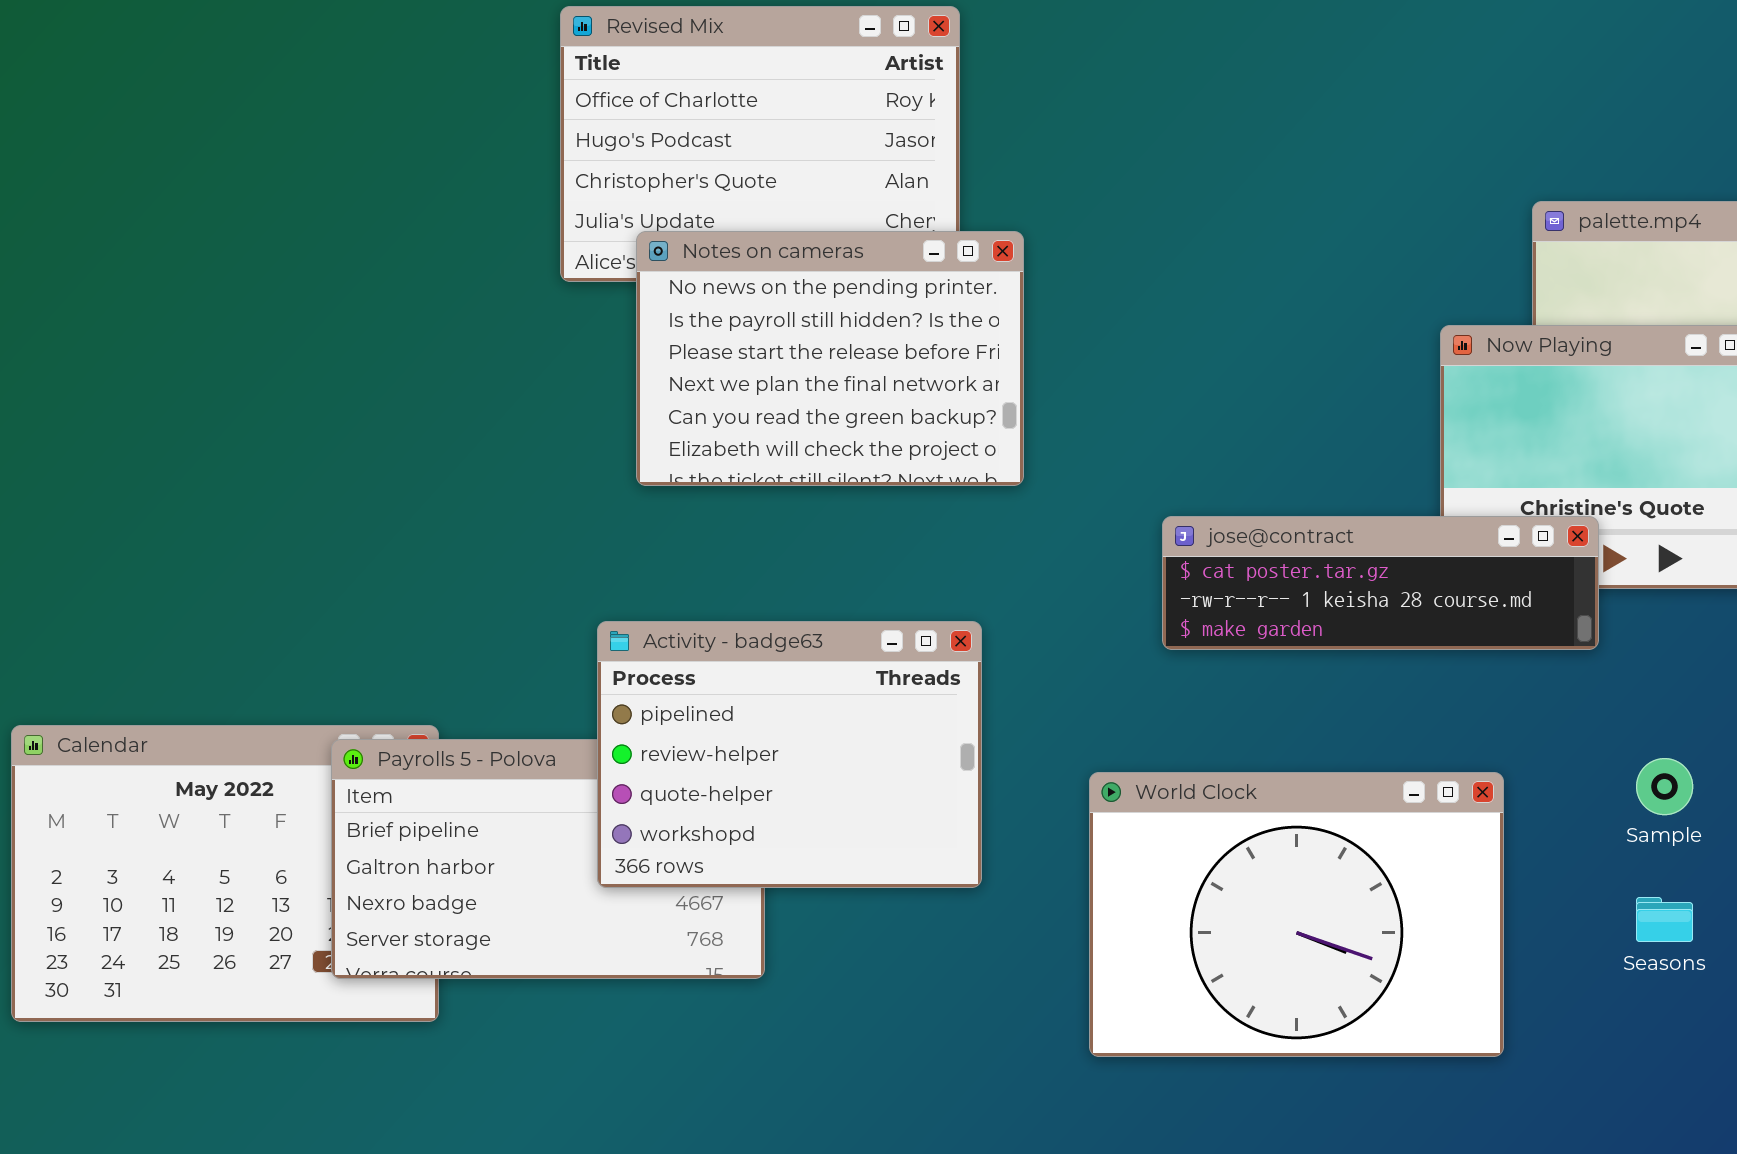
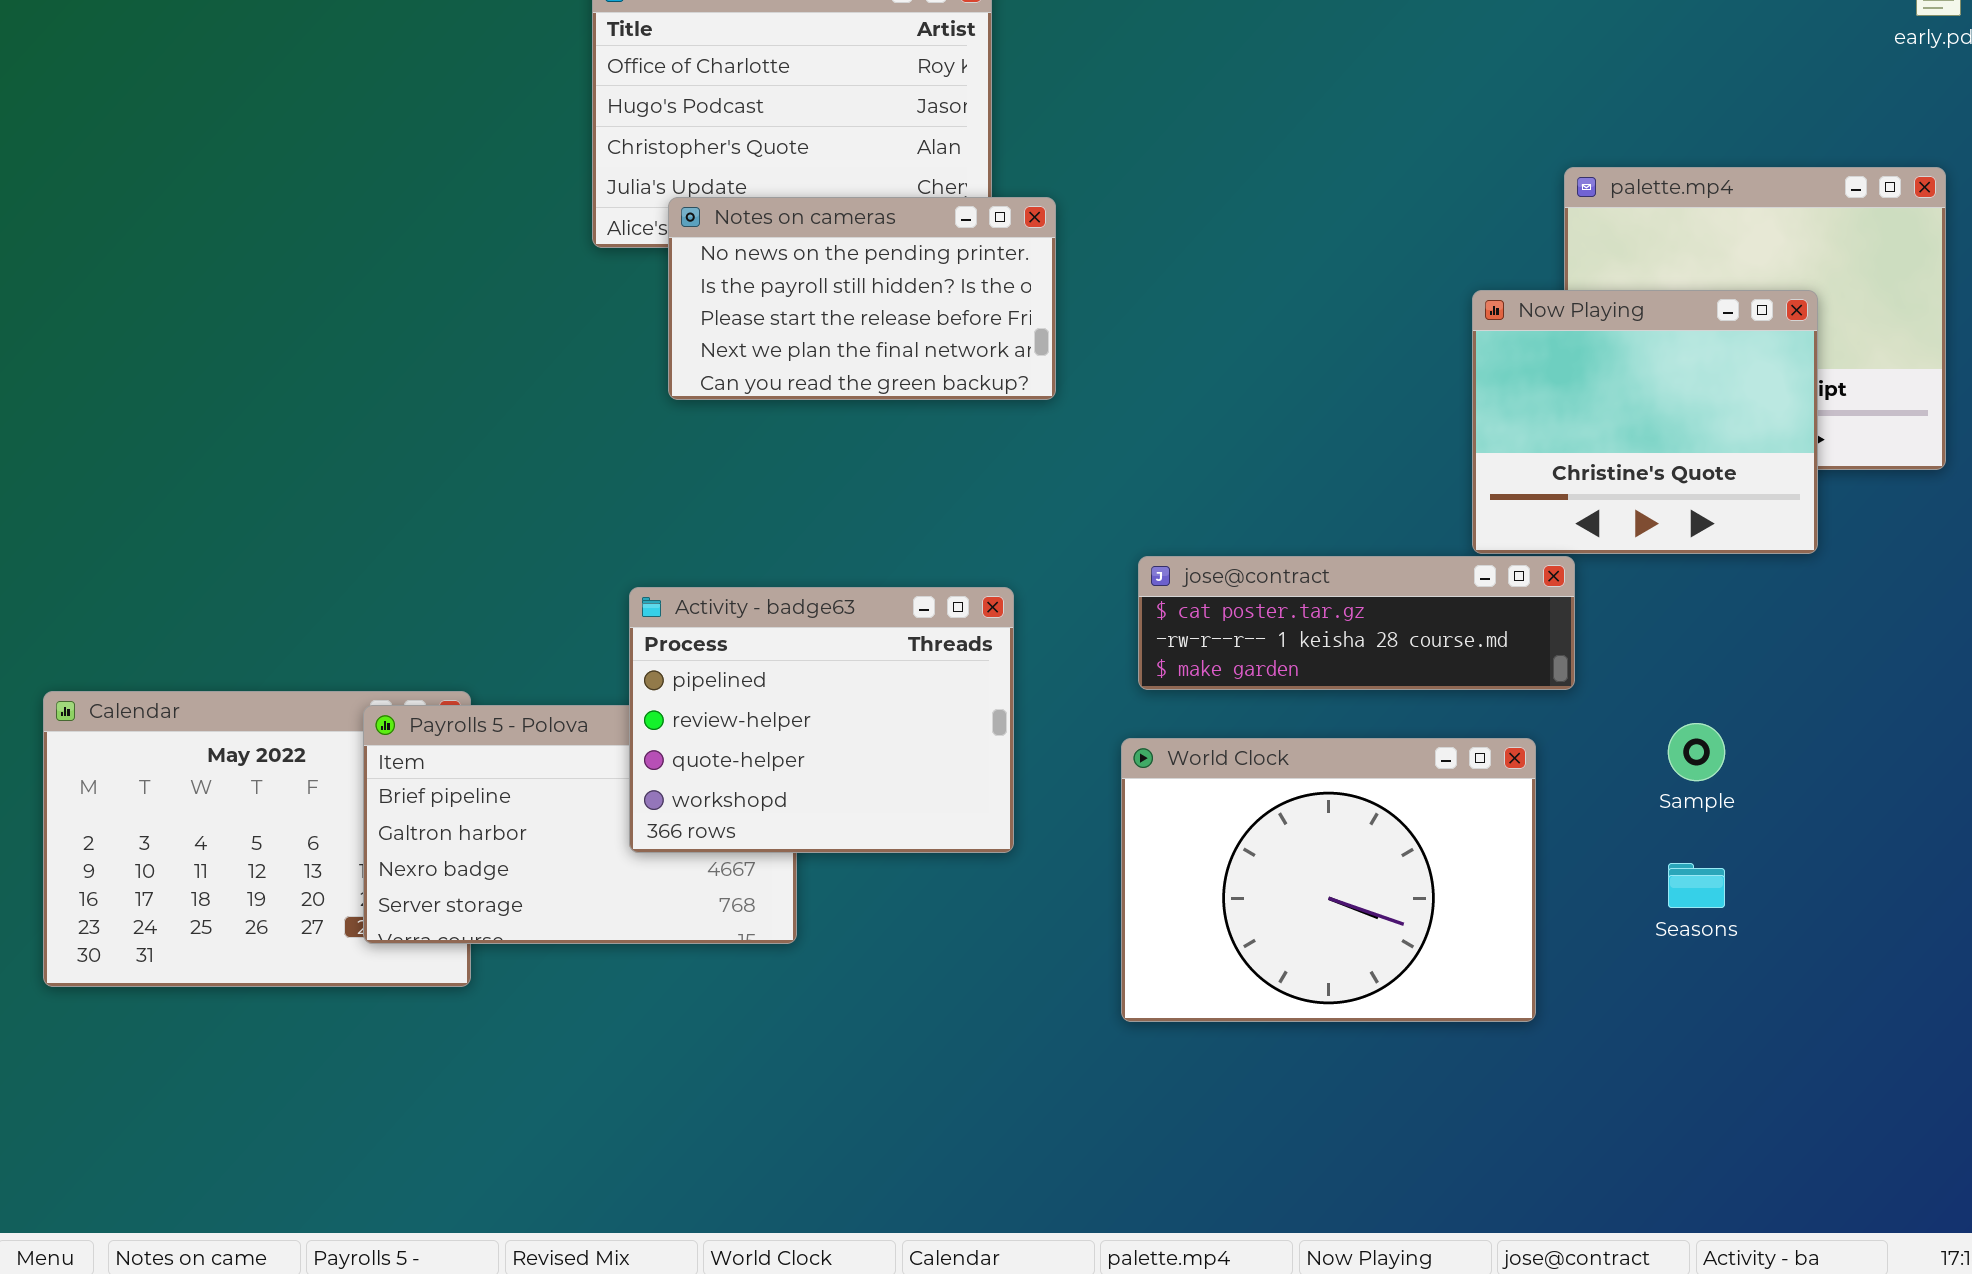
Notes on cameras: [636,231,1024,486] -> [668,197,1056,400], resized
jose@contract: [1162,516,1599,650] -> [1138,556,1575,690], moved

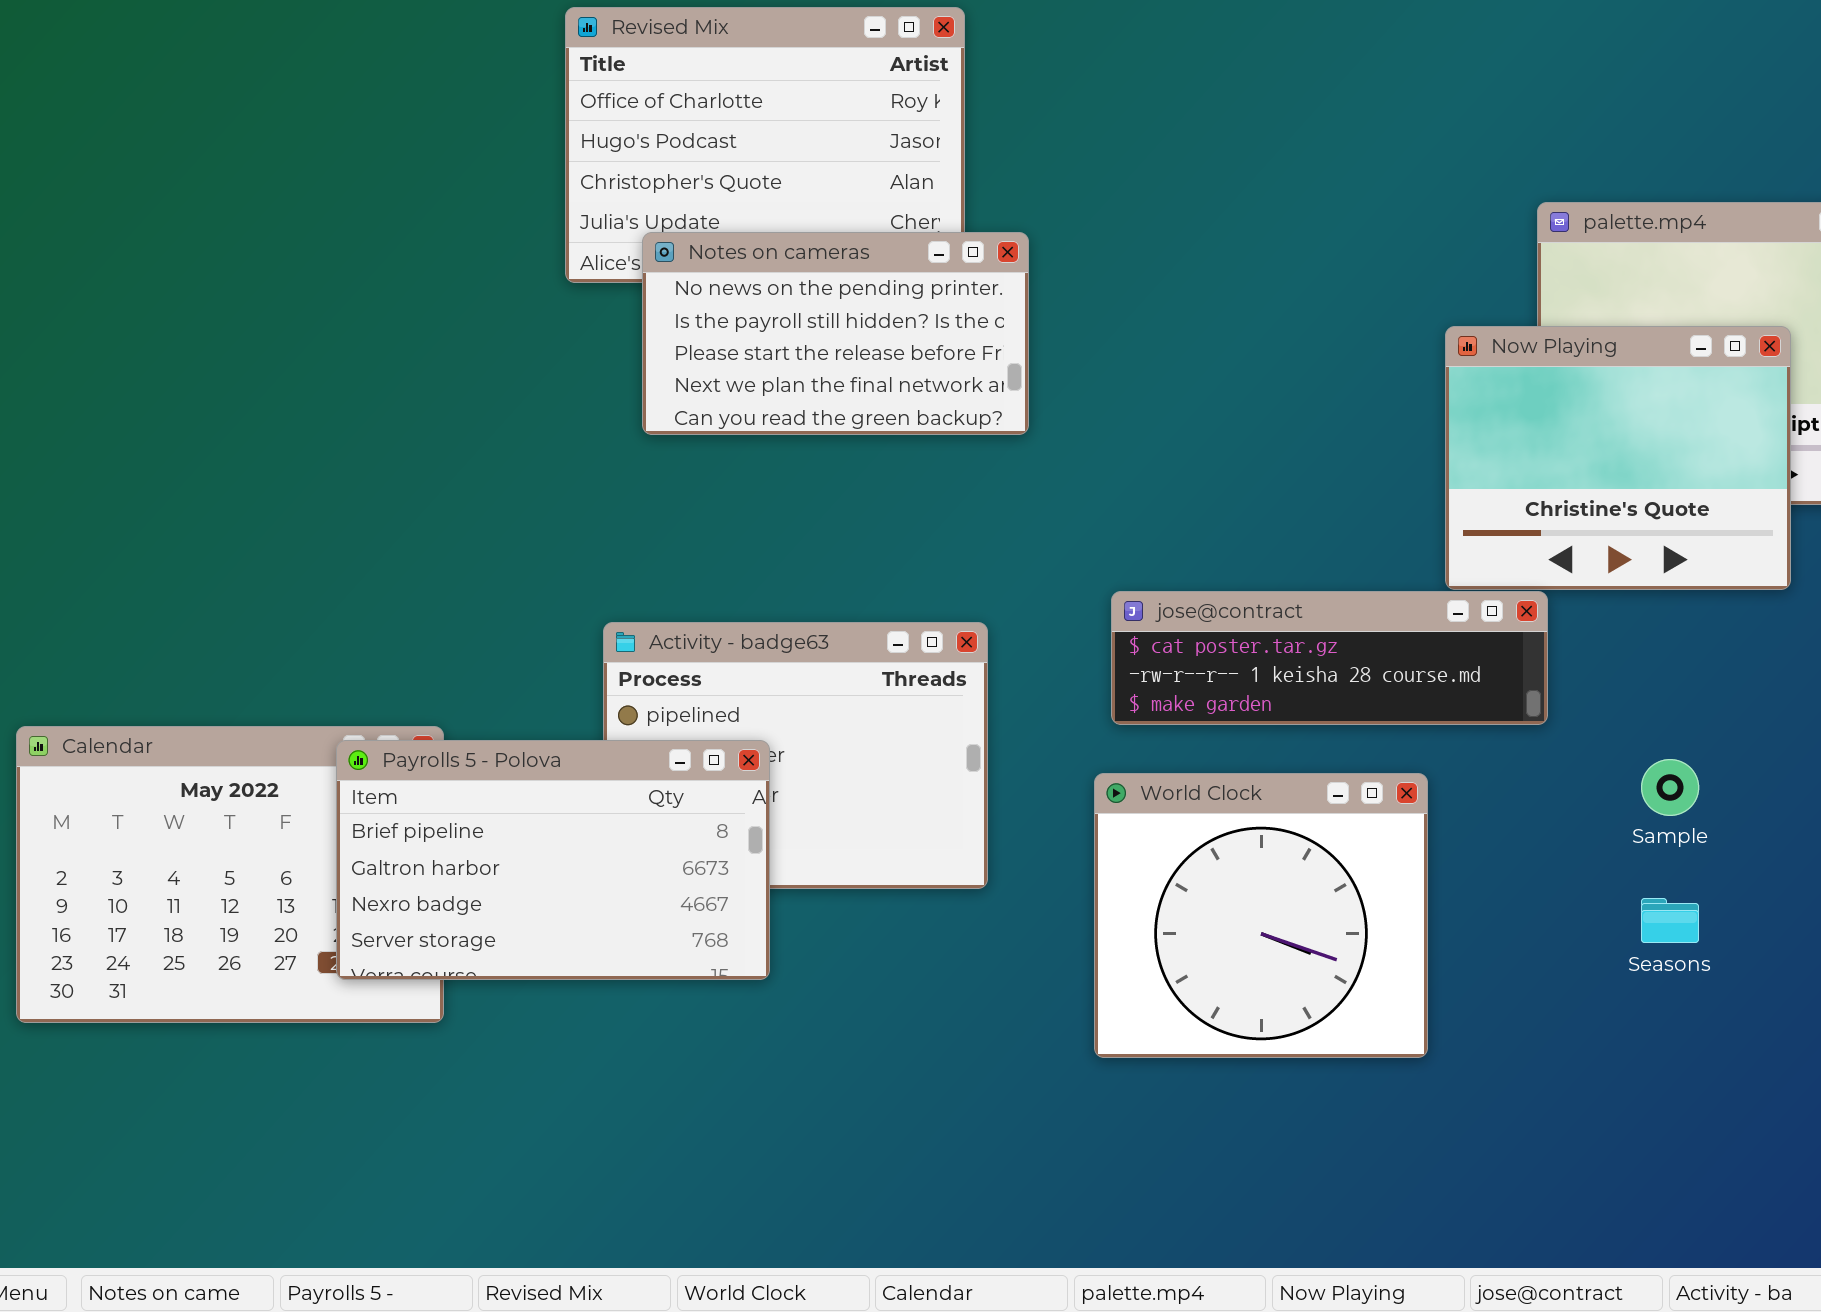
Payrolls 5 - Polova: [363,705,797,944] -> [336,740,770,980], raised
World Clock: [1121,738,1536,1022] -> [1094,773,1428,1058], resized

